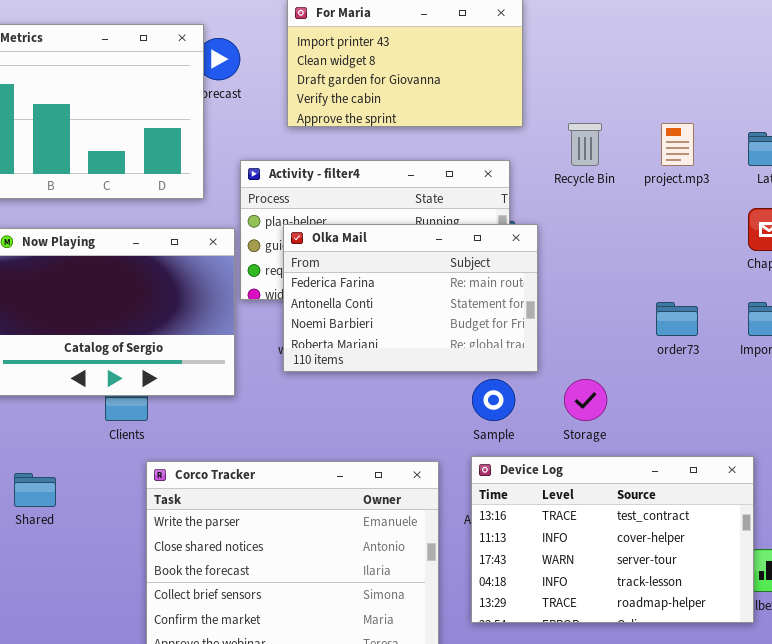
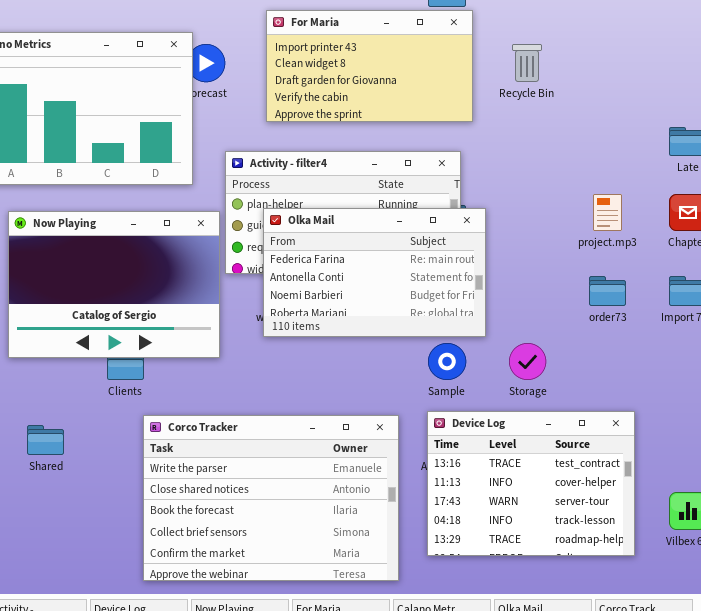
Recycle Bin: [568,123,602,166] -> [512,44,542,82], moved
project.mp3: [661,123,694,166] -> [593,194,622,231], moved
Device Log: [471,456,754,623] -> [427,411,635,556], resized

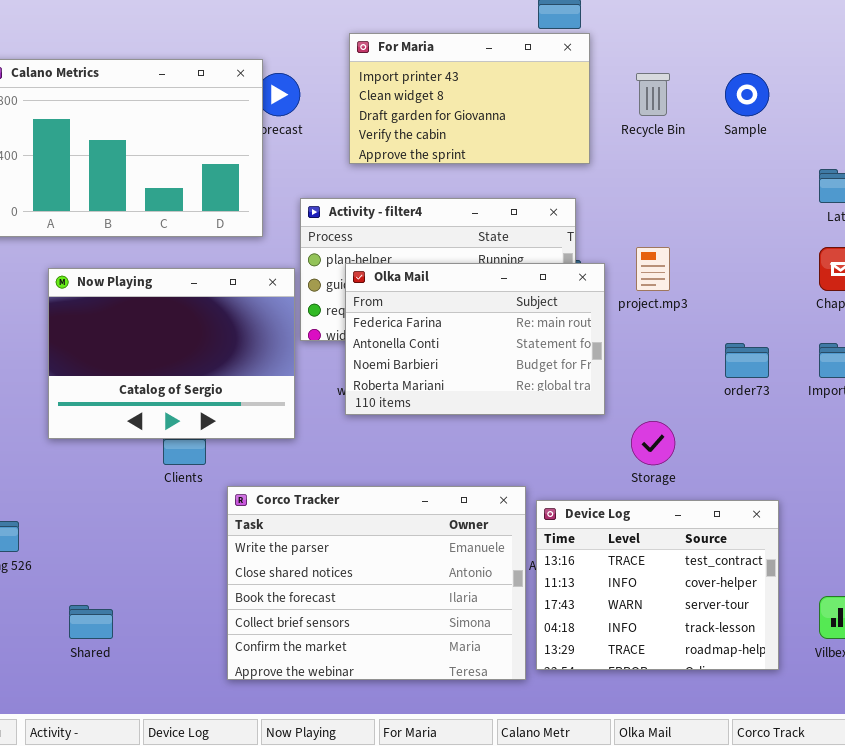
project.mp3: [593,194,622,231] -> [636,247,670,291], moved
Sample: [428,343,466,380] -> [725,73,769,116], moved
Corco Tracker: [143,415,399,581] -> [227,486,526,680], moved
Shared: [27,425,64,455] -> [69,605,113,639], moved

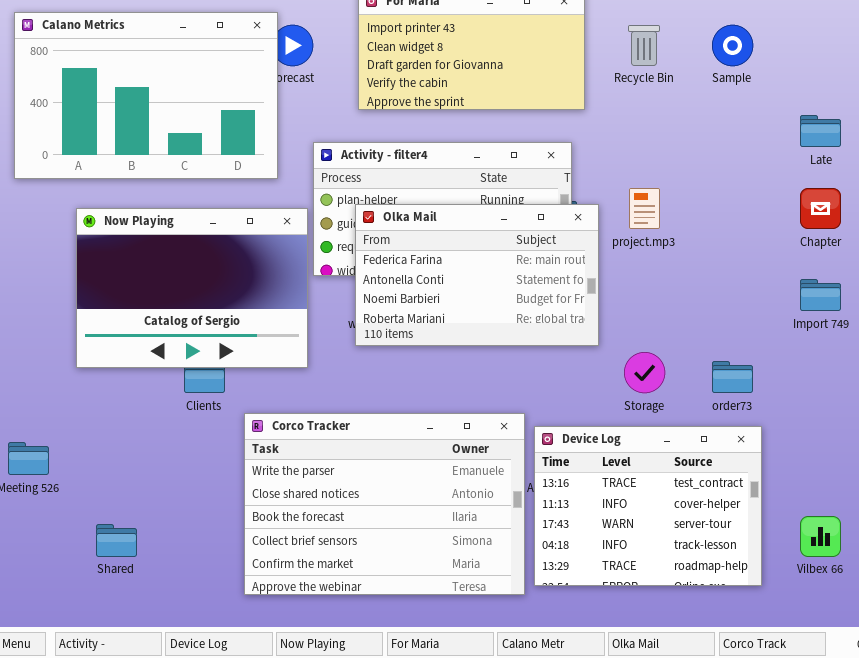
order73: [725,343,769,378] -> [712,361,753,393], moved

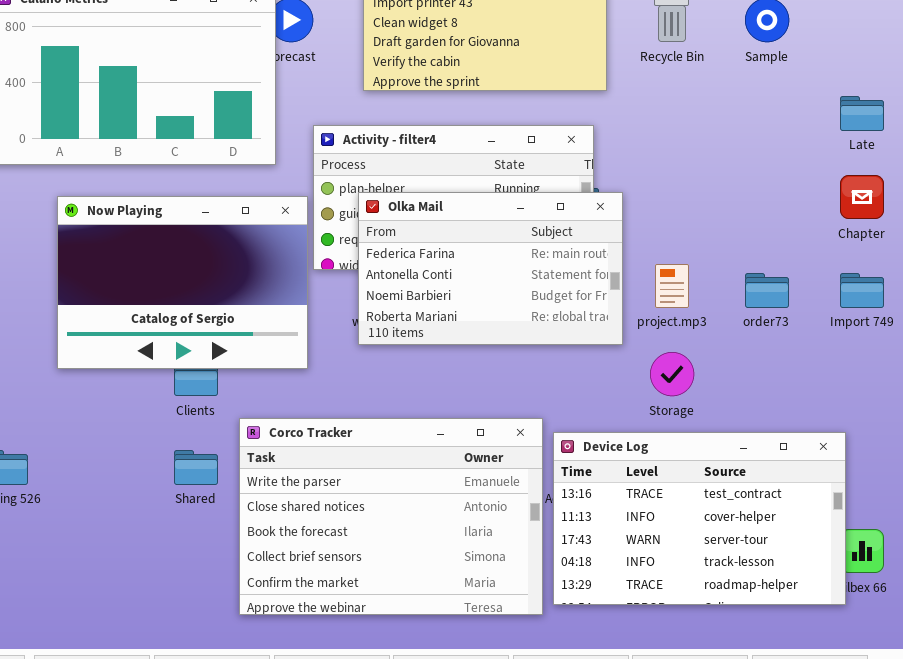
project.mp3: [629,188,660,229] -> [655,264,689,308], moved
order73: [712,361,753,393] -> [745,273,789,308], moved
Device Log: [534,426,762,586] -> [553,432,846,605], resized
Shared: [96,524,137,557] -> [174,450,218,485], moved

